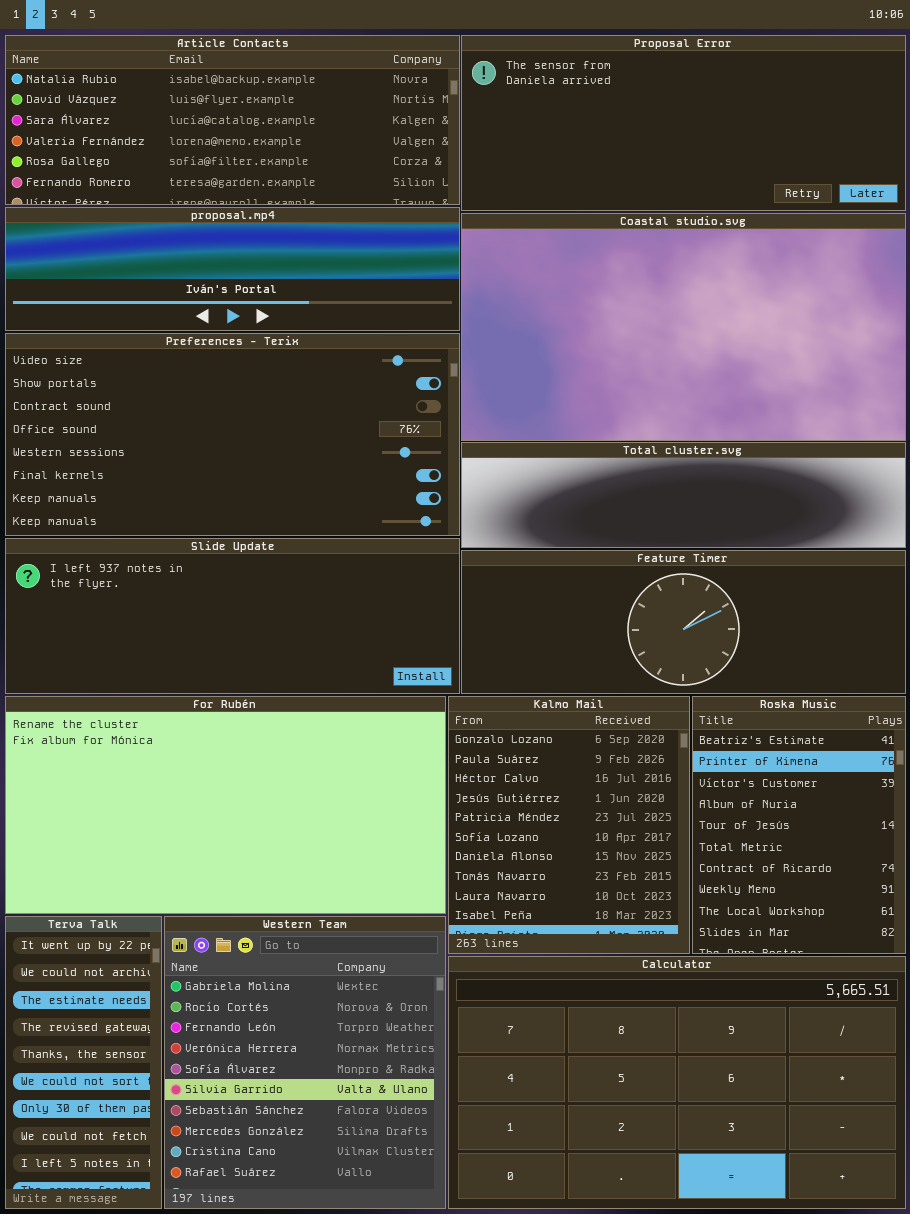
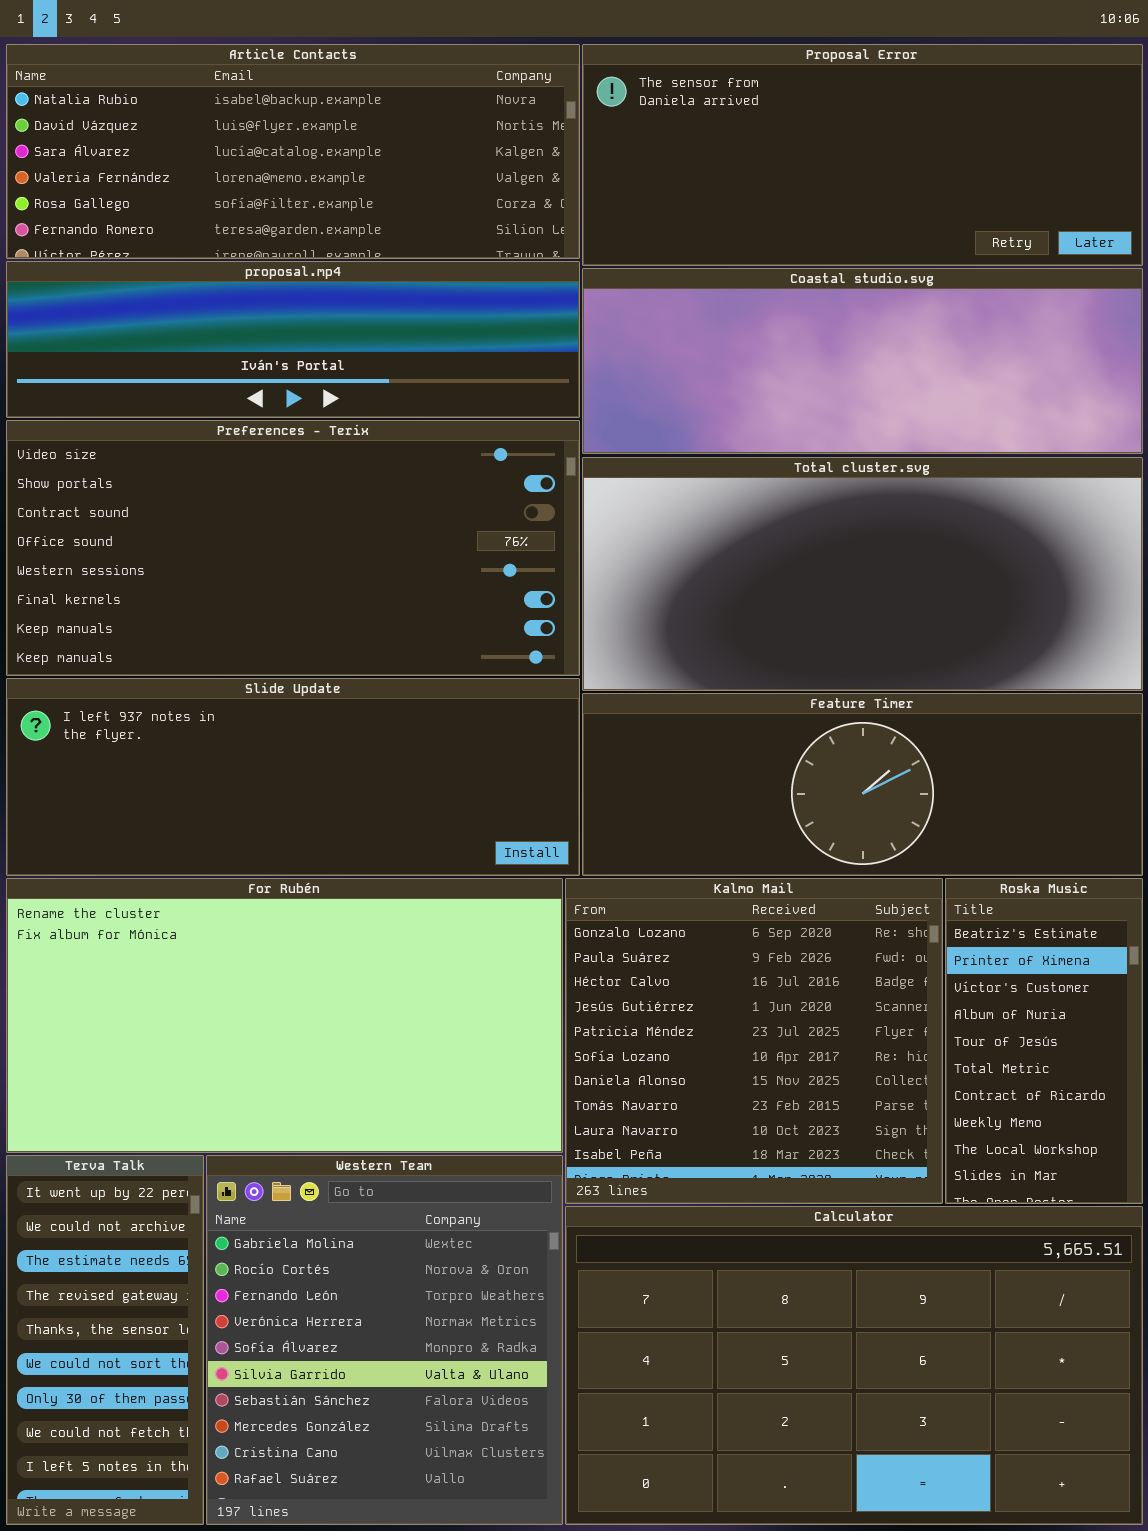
Coastal studio.svg: [461,213,906,441] -> [582,268,1143,454], resized
Total cluster.svg: [461,442,906,548] -> [582,457,1143,691], resized
Kalmo Mail: [448,696,690,954] -> [565,878,943,1204], resized
Roska Music: [692,696,906,954] -> [945,878,1143,1204], resized

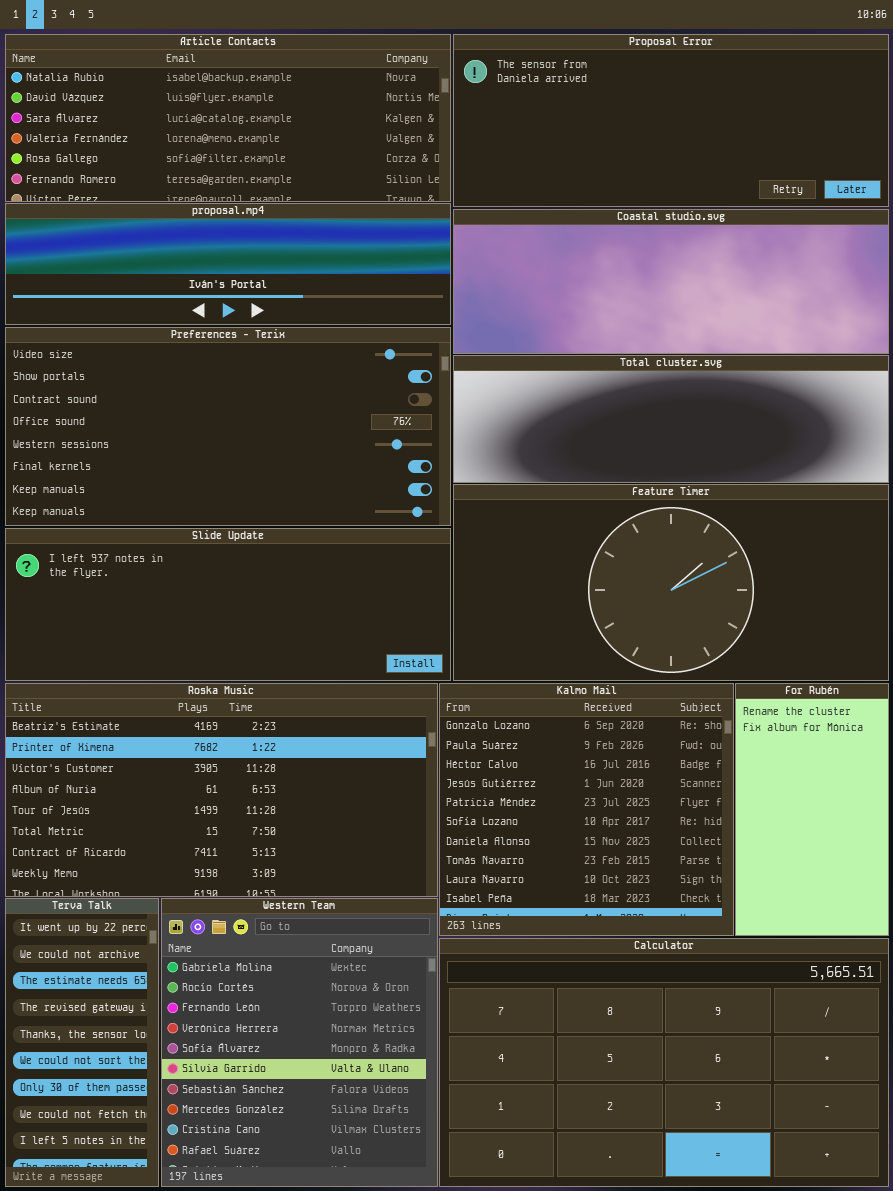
Total cluster.svg: [582,457,1143,691] -> [453,355,889,483], resized
Feature Timer: [582,693,1143,876] -> [453,484,889,681], resized
For Rubén: [6,878,563,1153] -> [735,683,889,936], moved, resized
Roska Music: [945,878,1143,1204] -> [5,683,438,897], moved, resized

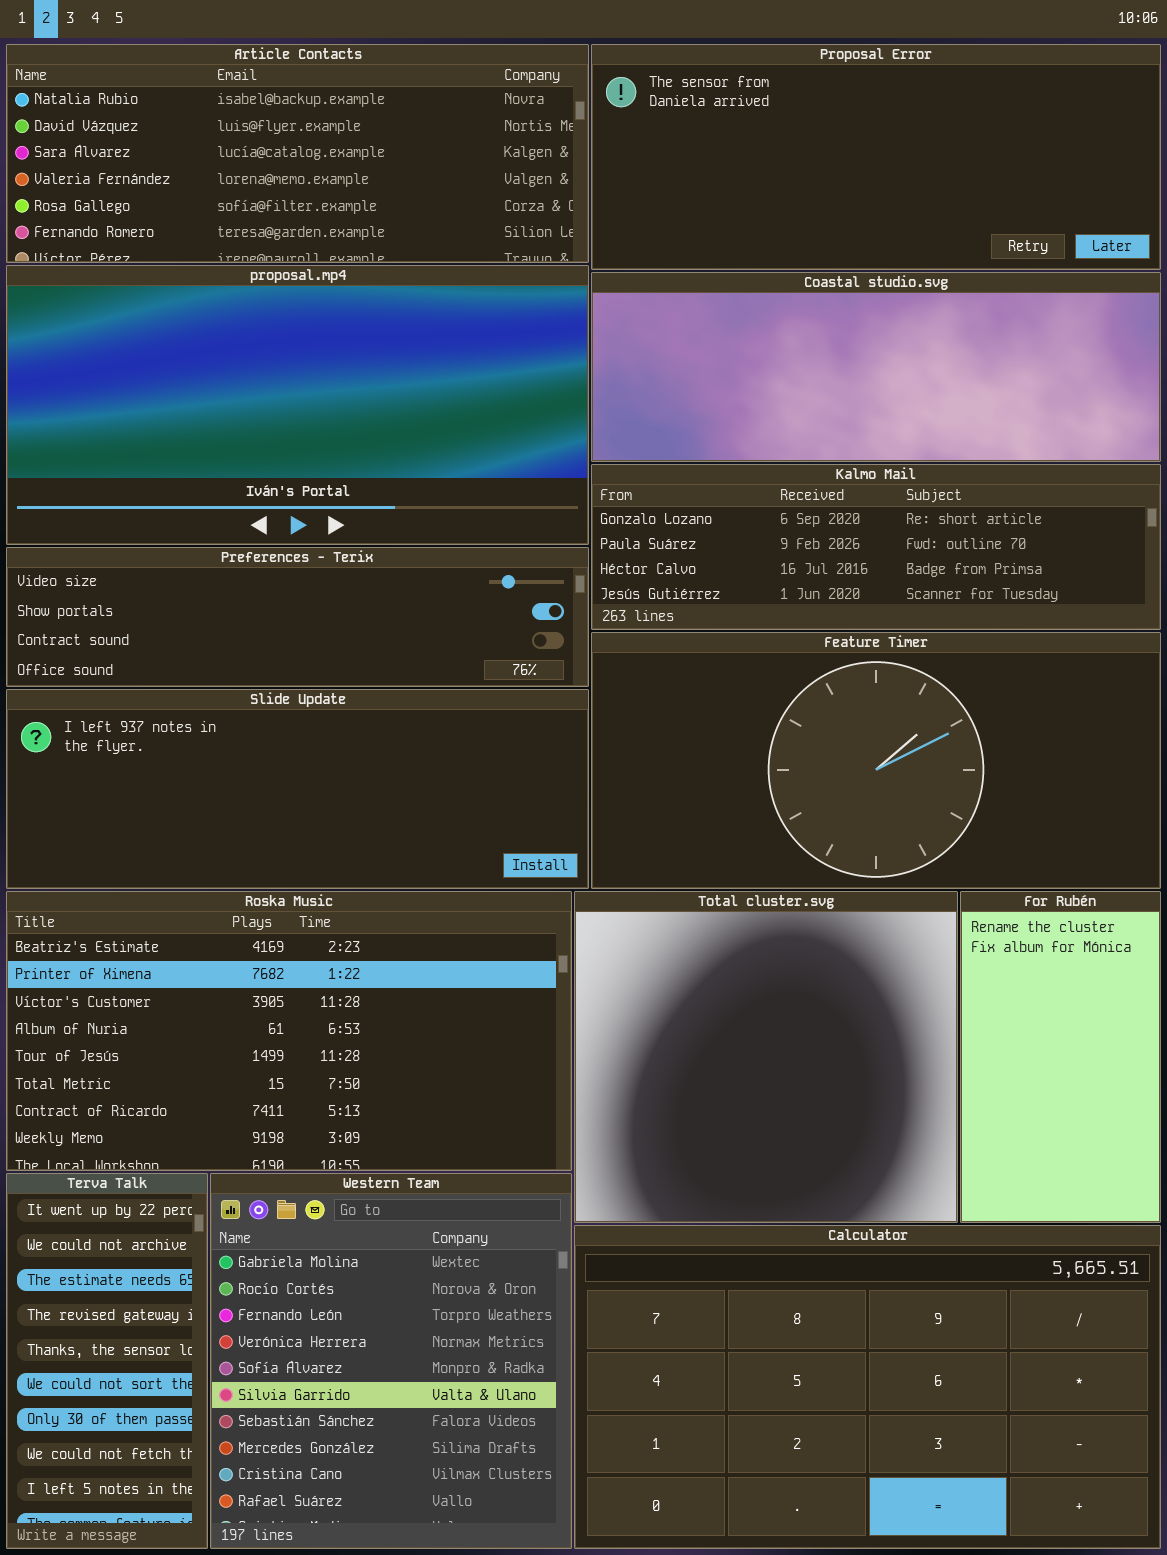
proposal.mp4: [5,203,451,325] -> [6,265,589,545], resized
Preferences - Terix: [5,327,451,526] -> [6,547,589,687], resized
Total cluster.svg: [453,355,889,483] -> [574,891,958,1223], moved, resized
Kalmo Mail: [439,683,734,936] -> [591,464,1161,630], moved, resized

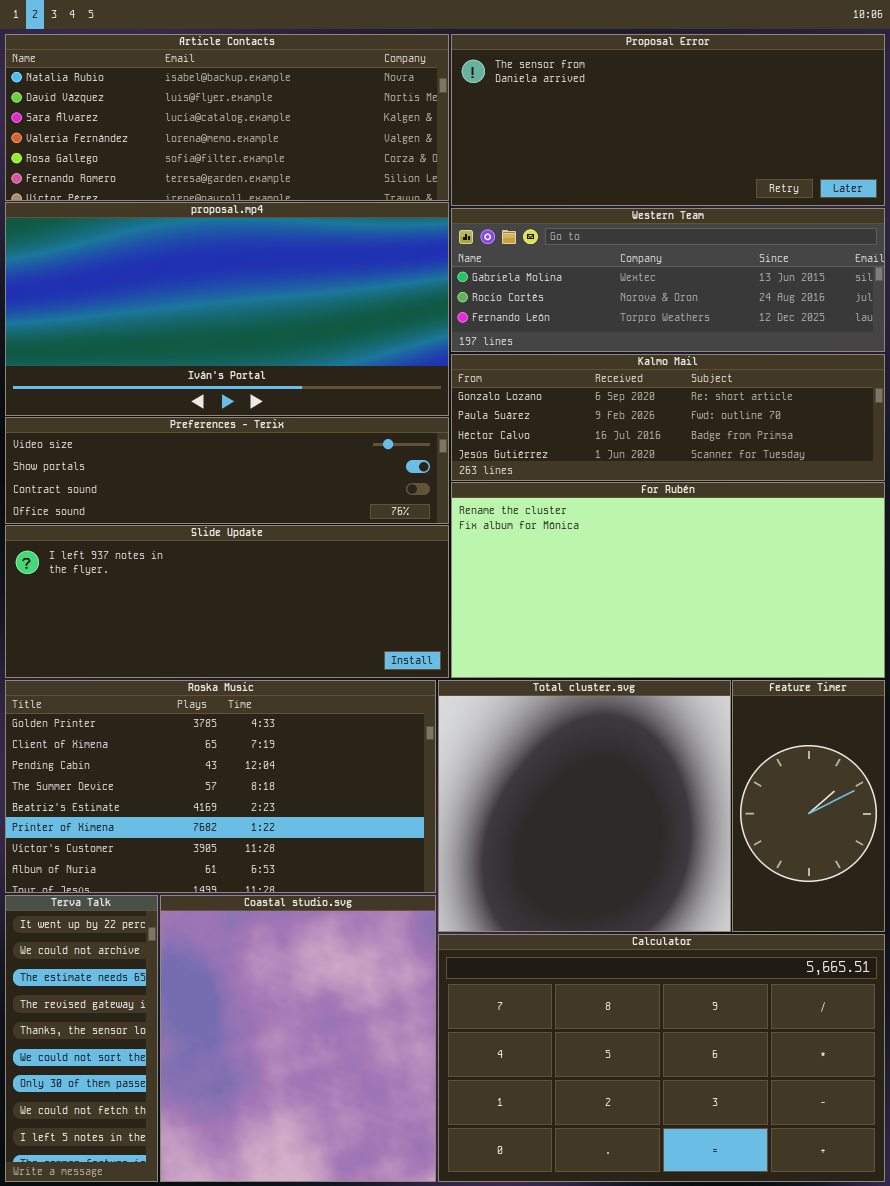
Coastal studio.svg: [591,272,1161,462] -> [160,895,436,1182], moved, resized
Feature Timer: [591,632,1161,889] -> [732,680,885,932], moved, resized
Roska Music: [6,891,572,1171] -> [5,680,436,893], scrolled up 4 rows
For Rubén: [960,891,1161,1223] -> [451,482,885,678], moved, resized
Western Team: [210,1173,572,1549] -> [451,208,885,352], moved, resized

